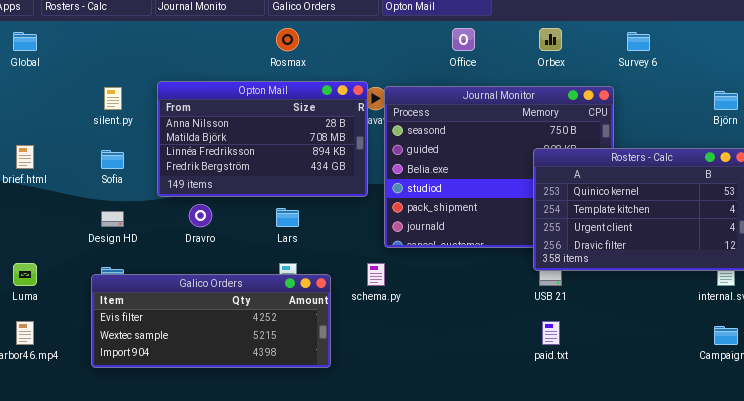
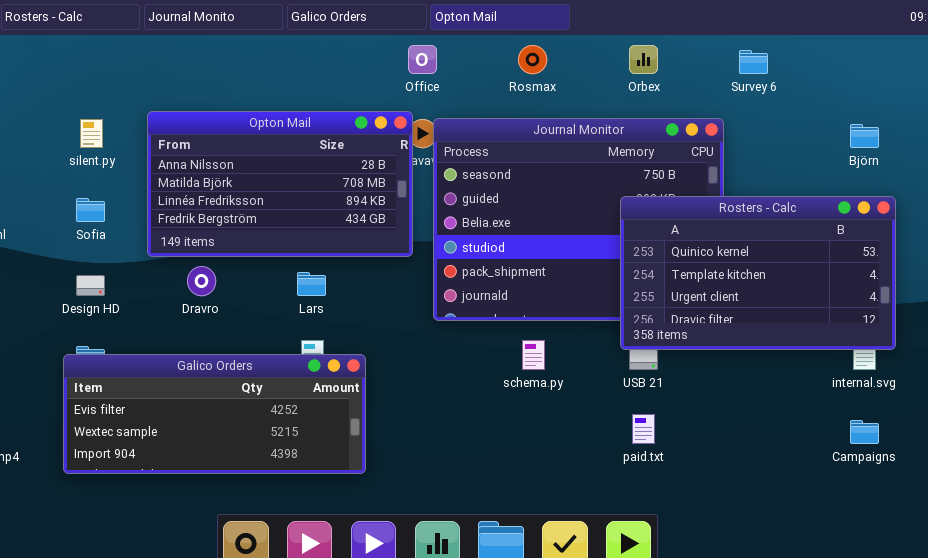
Rosmax: [276,28,299,51] -> [518,45,547,74], moved
Office: [452,28,475,51] -> [408,45,437,74], moved
schema.py: [367,263,385,286] -> [522,340,545,370], moved

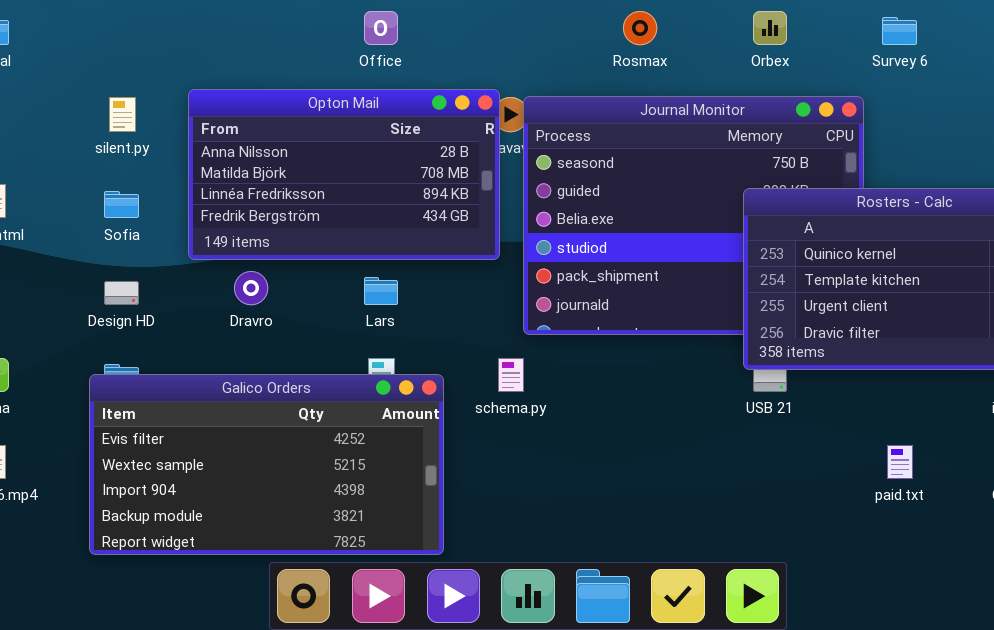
Office: [408,45,437,74] -> [364,11,398,45], moved
schema.py: [522,340,545,370] -> [498,358,524,392], moved
Galico Orders: [63,354,366,474] -> [89,374,444,555], resized
paid.txt: [632,414,655,444] -> [887,445,913,479], moved

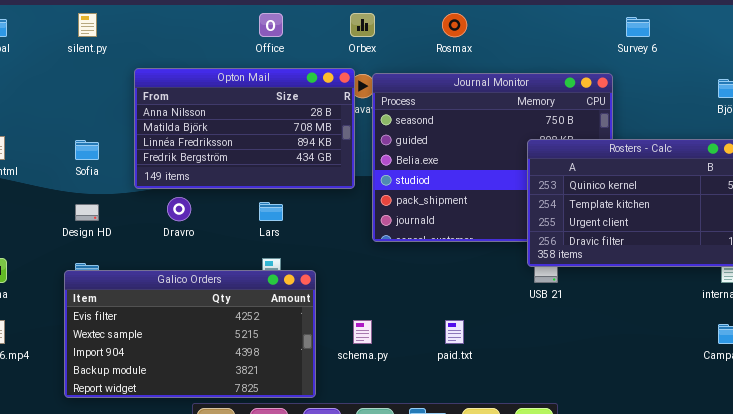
Orbex: [753,11,787,45] -> [350,13,375,37], moved
silent.py: [109,97,136,132] -> [78,13,97,37], moved
schema.py: [498,358,524,392] -> [353,320,372,344], moved
paid.txt: [887,445,913,479] -> [445,320,464,344], moved

